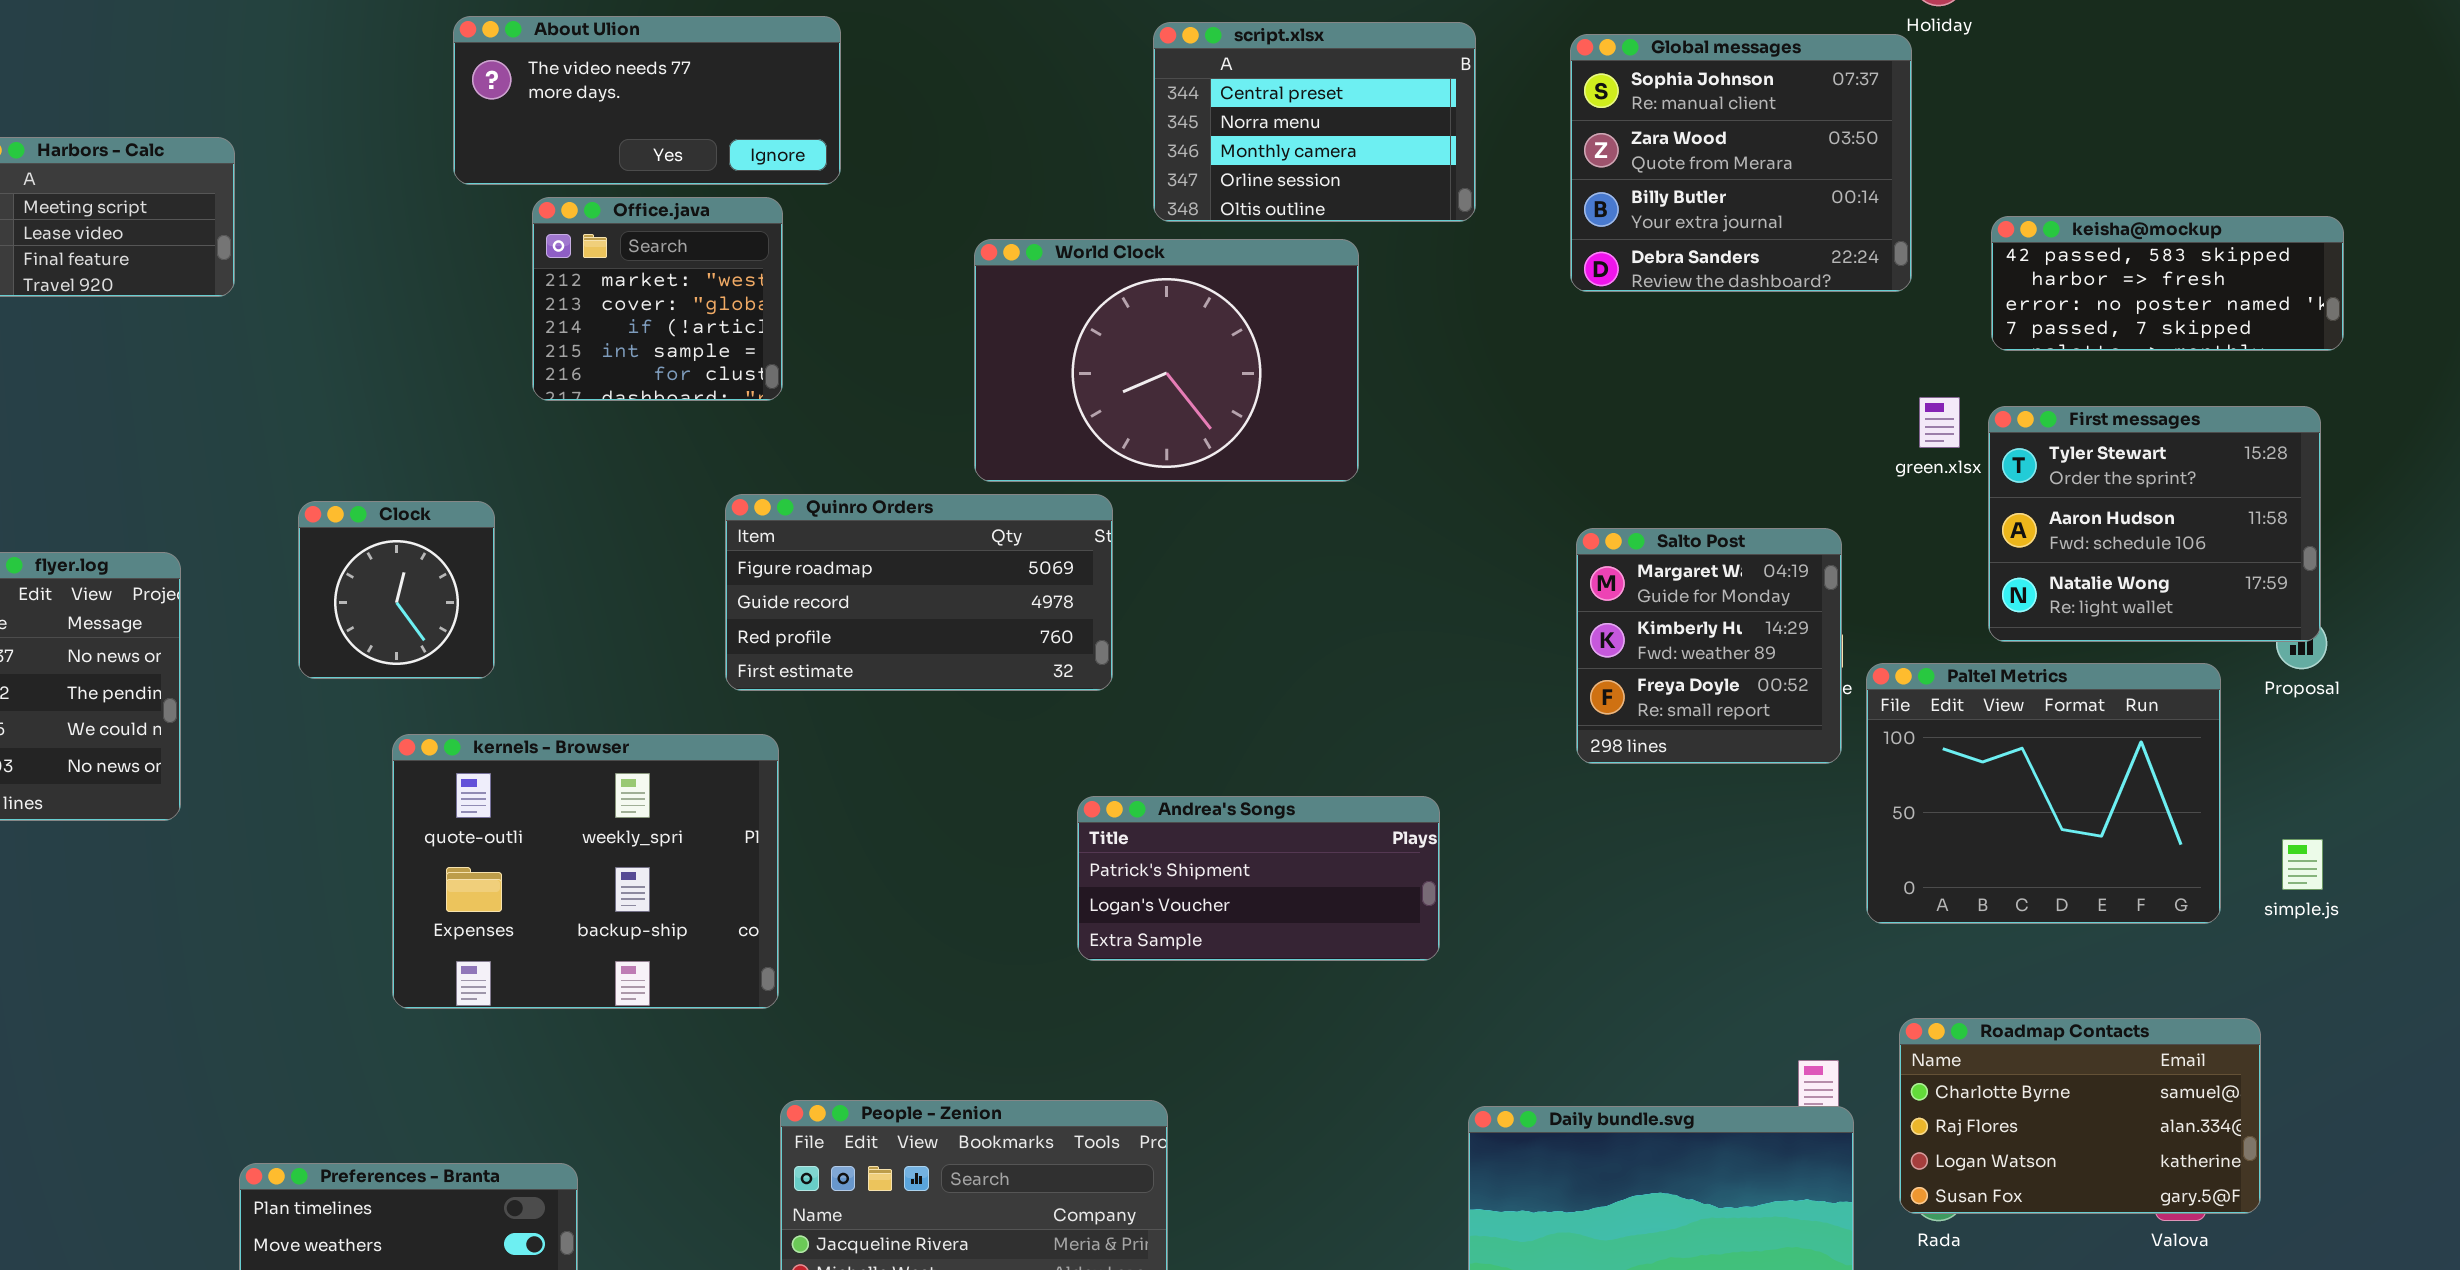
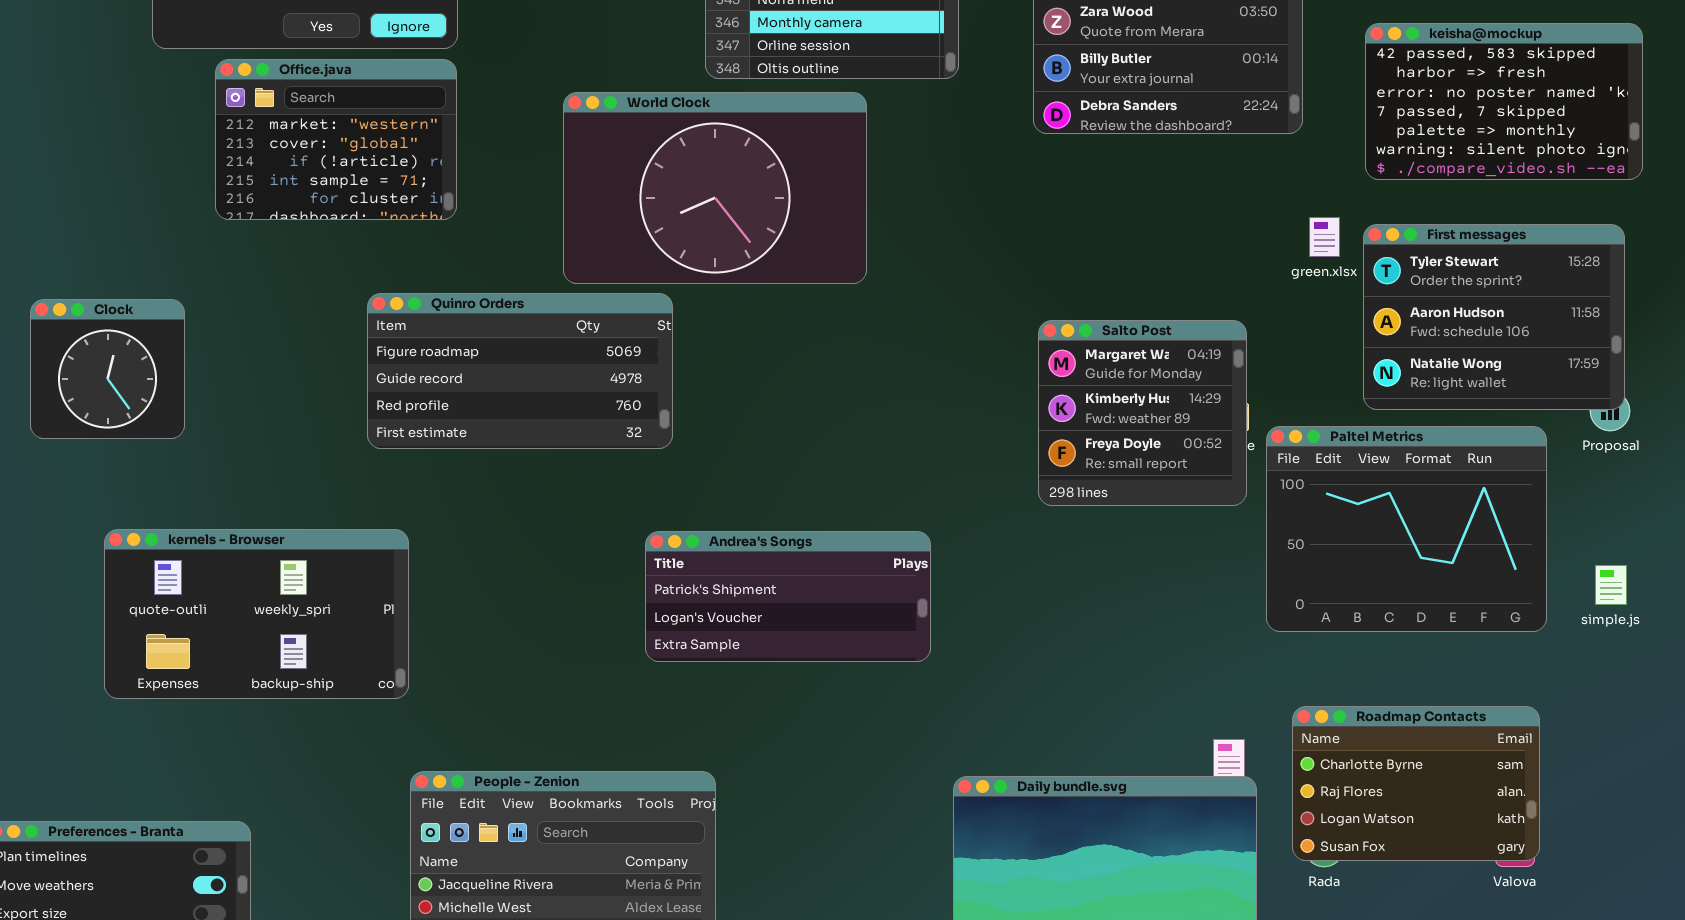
Office.java: [532,197,783,401] -> [215,59,457,220], resized
keisha@mockup: [1991,216,2344,351] -> [1365,23,1643,180], resized
kernels - Browser: [392,734,779,1009] -> [104,529,409,699], resized
Roadmap Contacts: [1899,1018,2261,1214] -> [1292,706,1540,861], resized

